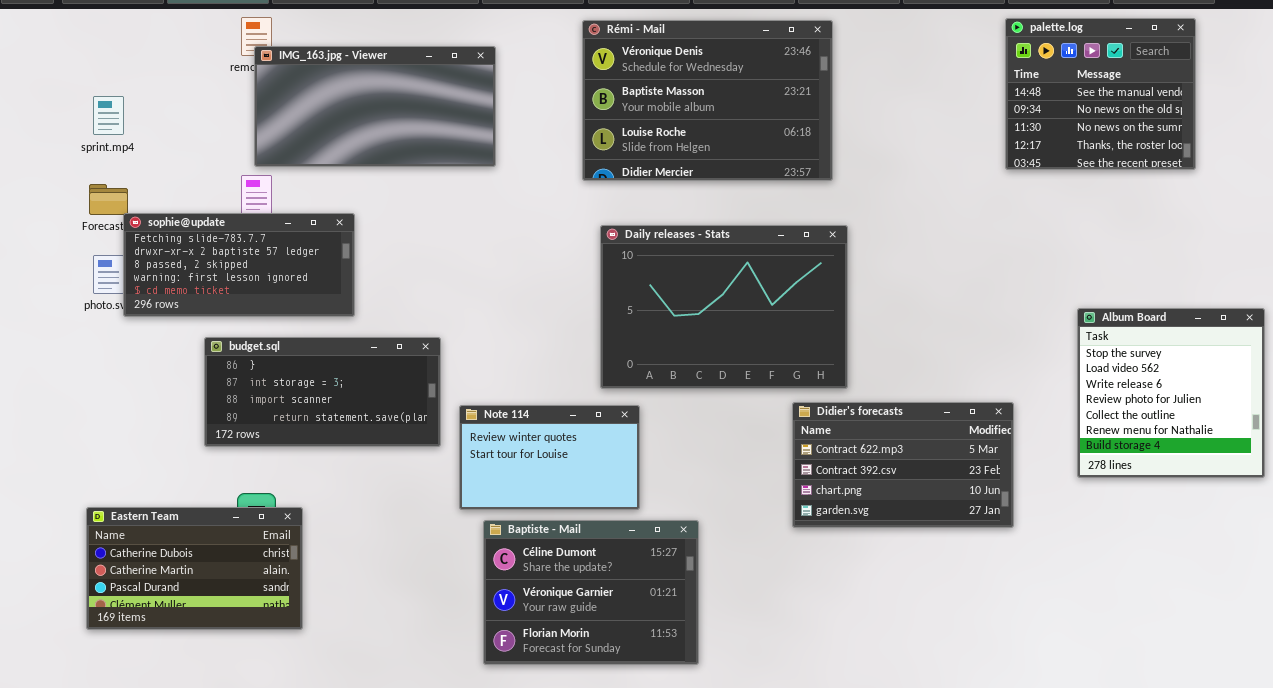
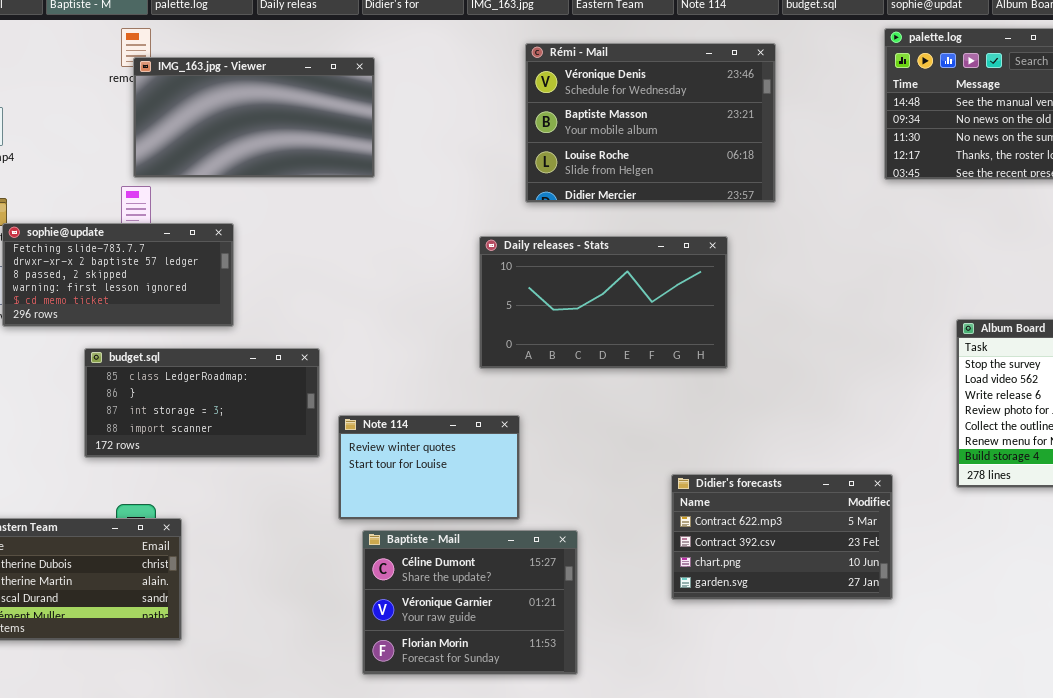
Rémi - Mail: [582,20,833,181] -> [525,43,776,203], moved
Daily releases - Stats: [600,225,848,389] -> [479,236,728,369], resized
budget.sql: [204,337,441,447] -> [84,348,320,458], scrolled up 1 row
Didier's forecasts: [792,402,1014,528] -> [671,474,893,600], moved

